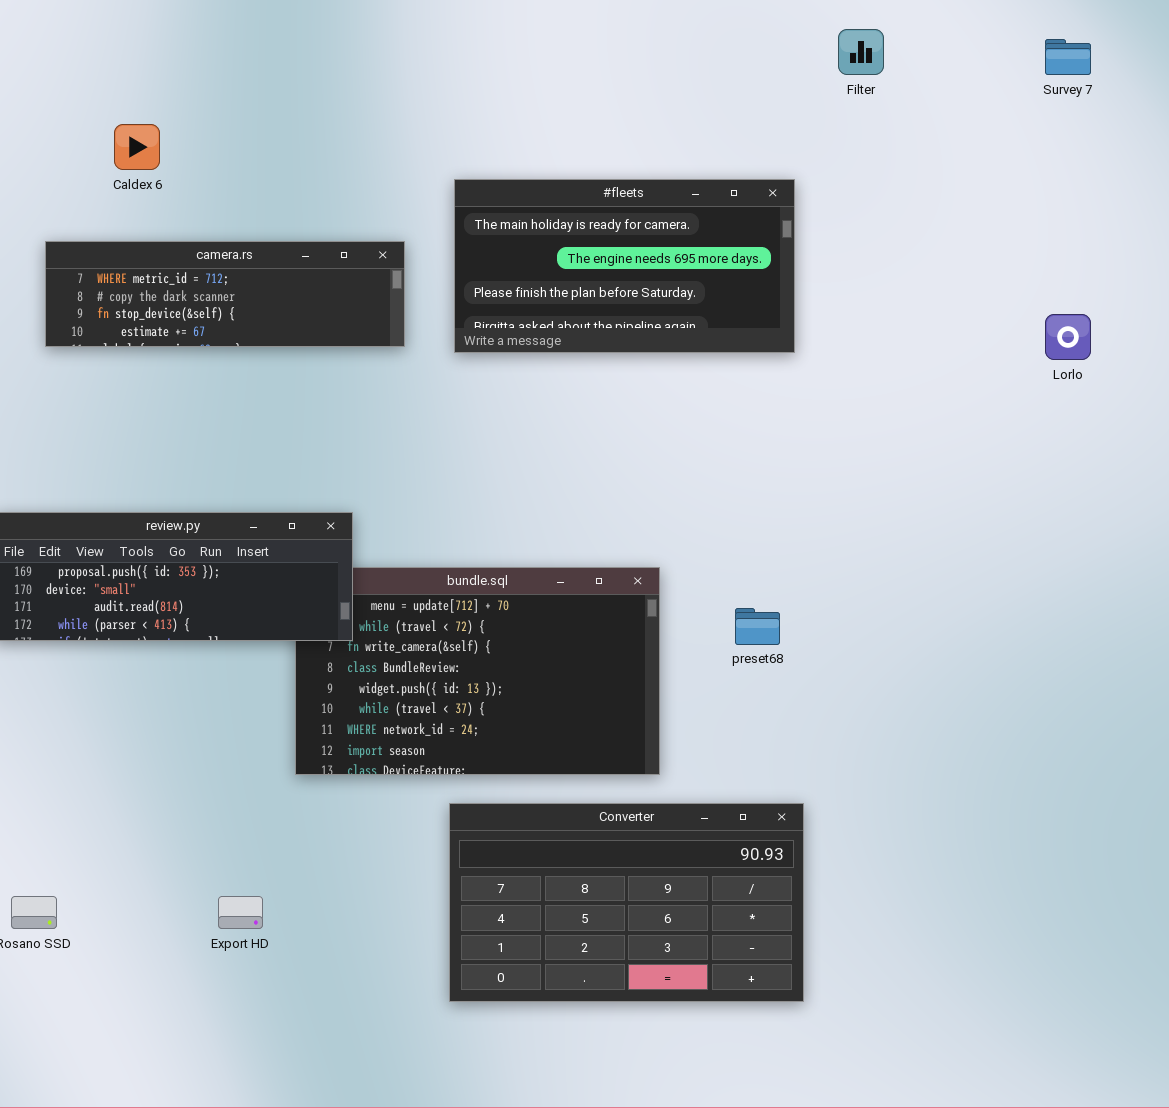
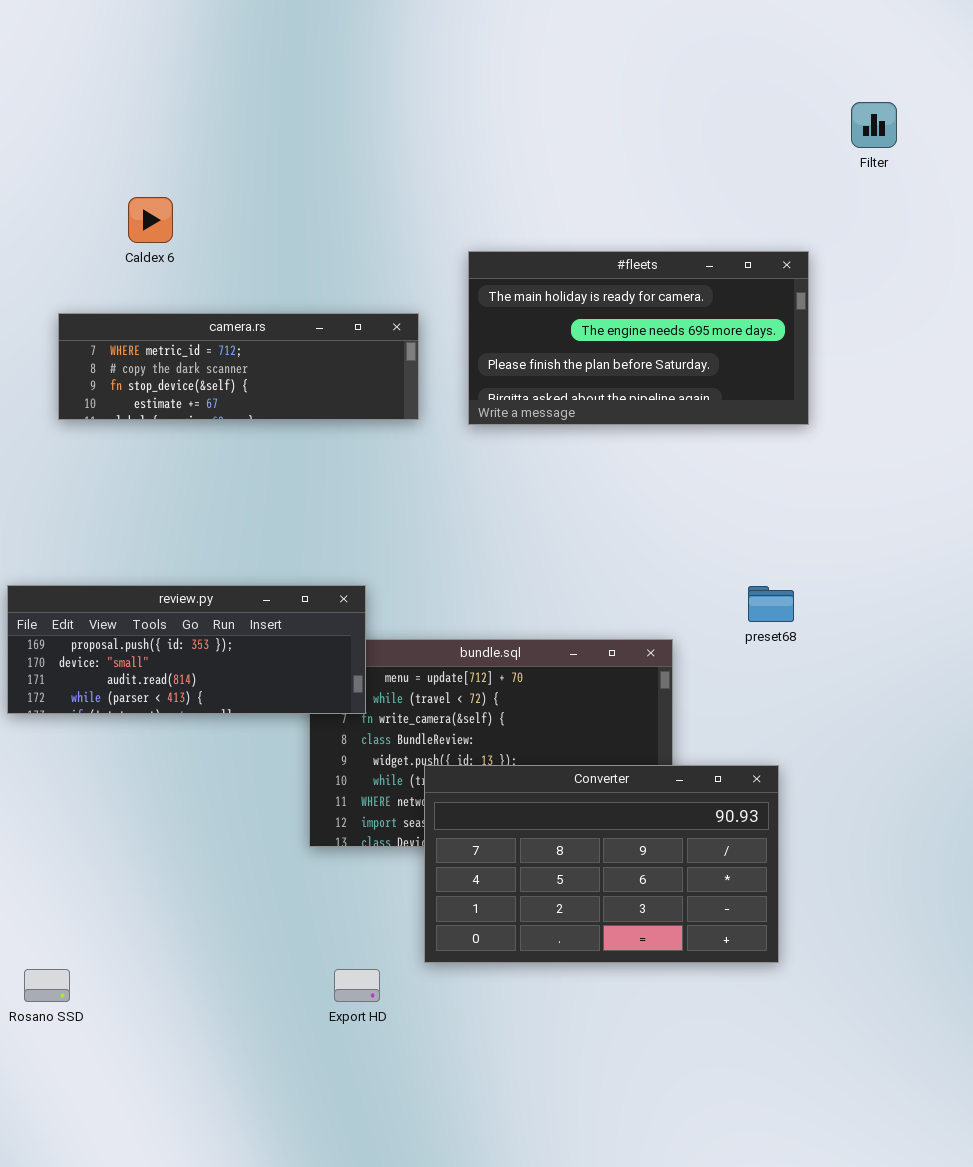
preset68: [735,608,780,645] -> [748,586,794,622], moved
Converter: [449,803,804,1002] -> [424,765,779,963], moved
Export HD: [218,896,263,929] -> [334,969,380,1002], moved

